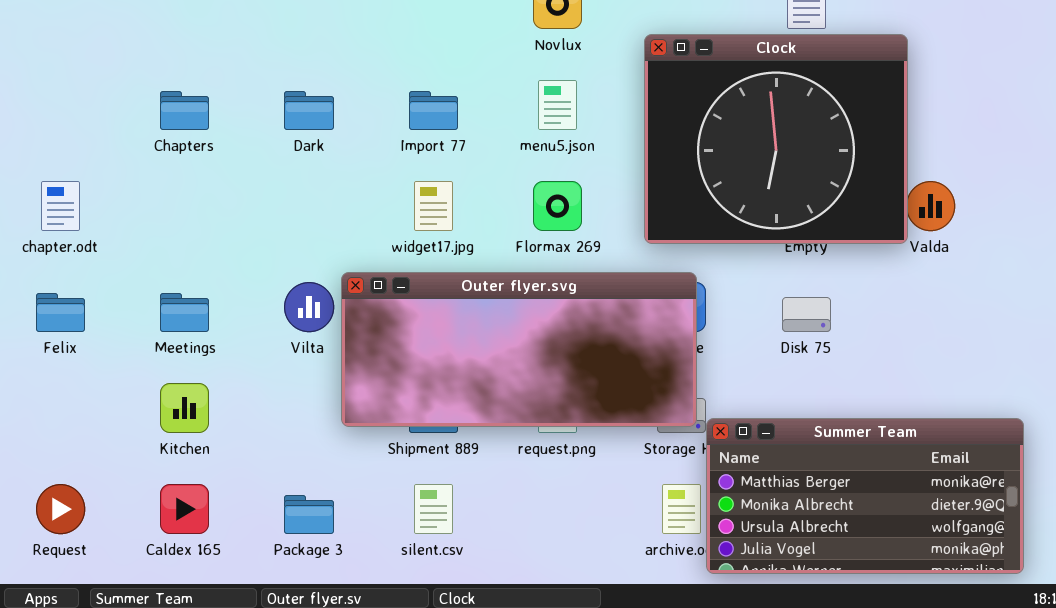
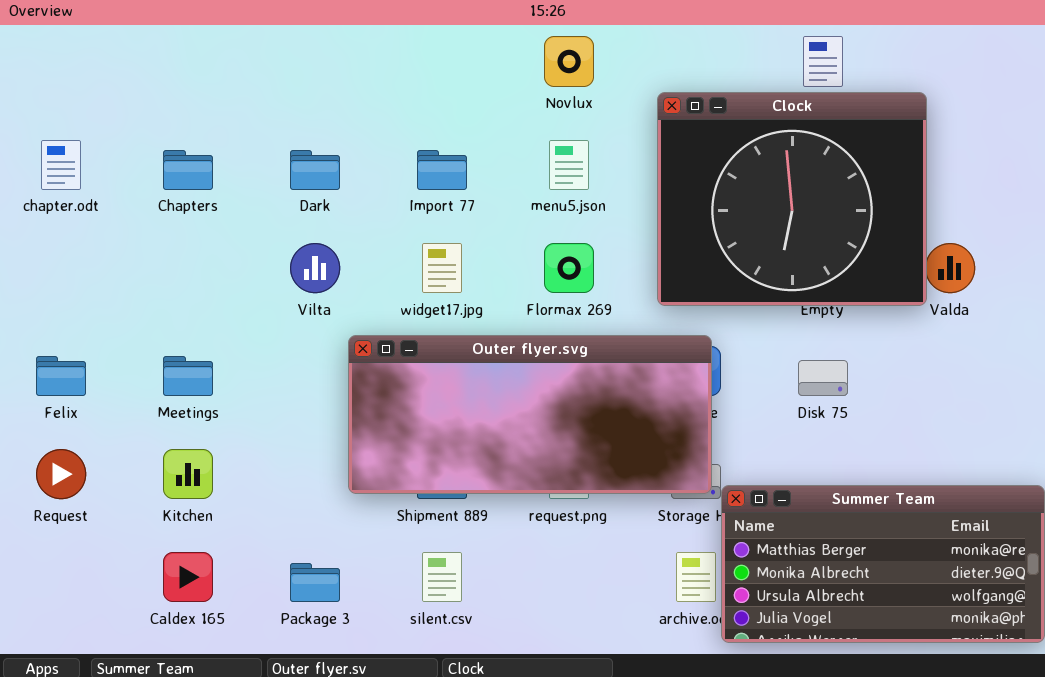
chapter.odt: [41,181,80,231] -> [41,140,81,190], moved
Vilta: [284,282,334,332] -> [290,243,340,293], moved
Request: [36,484,85,534] -> [36,449,86,499], moved

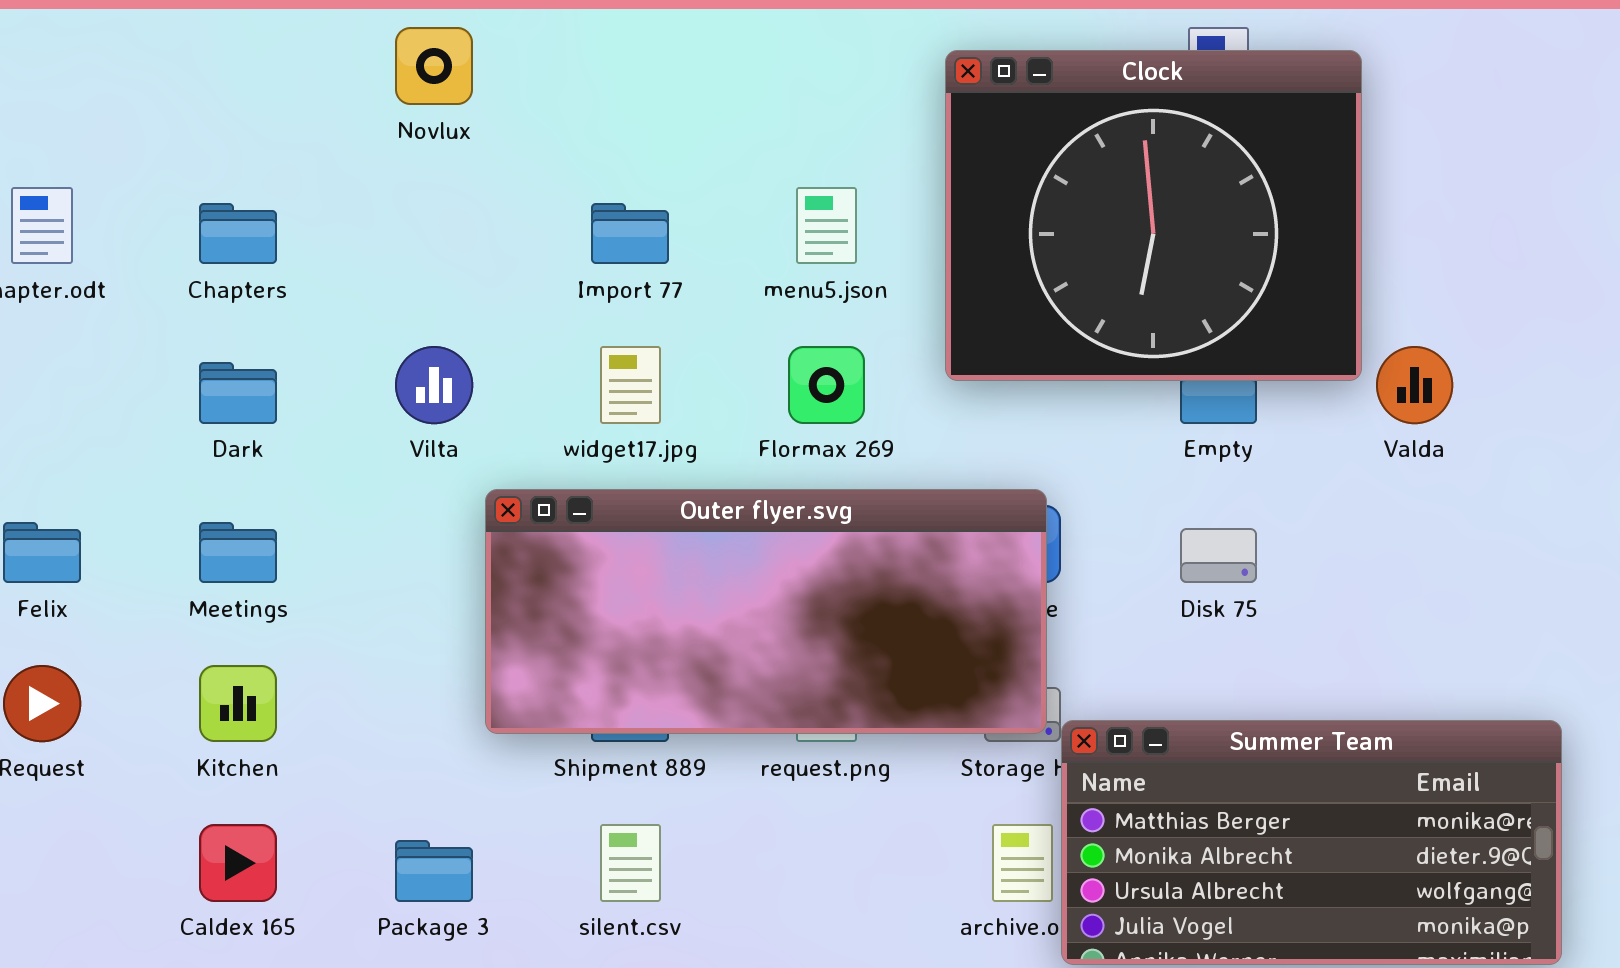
Novlux: [544,36,594,87] -> [395,27,473,105], moved
Clock: [657,92,927,306] -> [945,50,1362,381], moved
Dark: [290,150,340,190] -> [199,362,277,424], moved

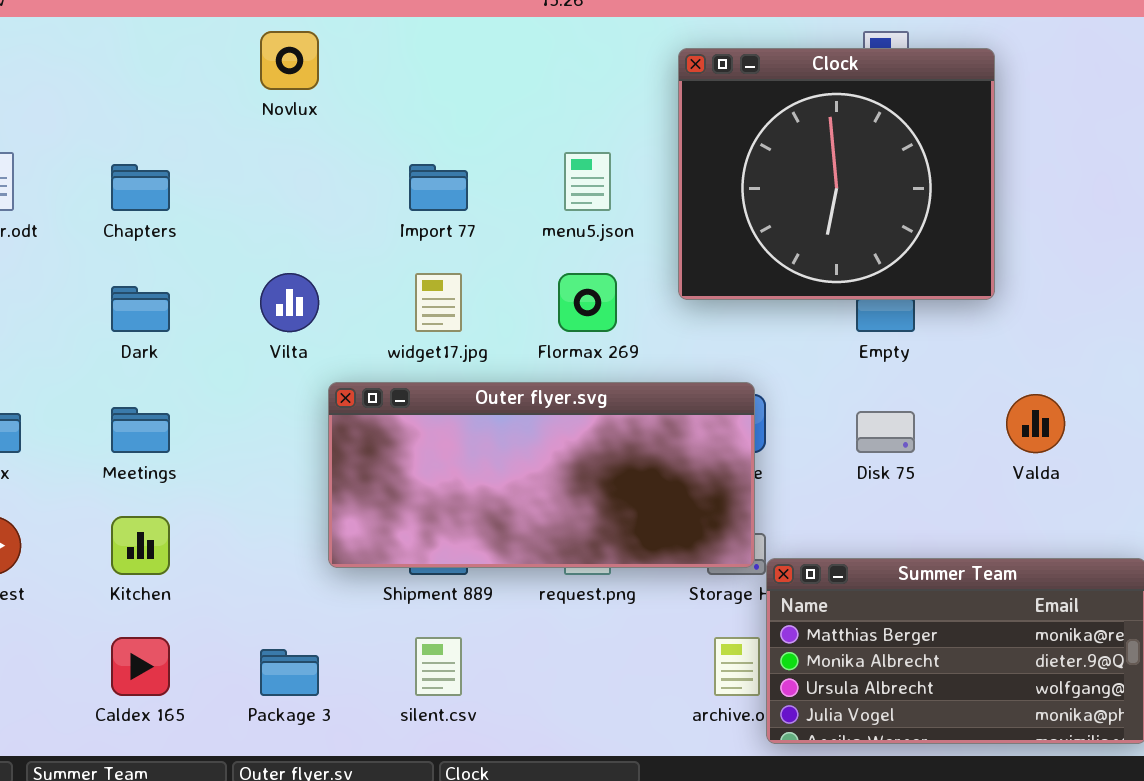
Valda: [1376,346,1453,424] -> [1006,394,1065,453], moved

